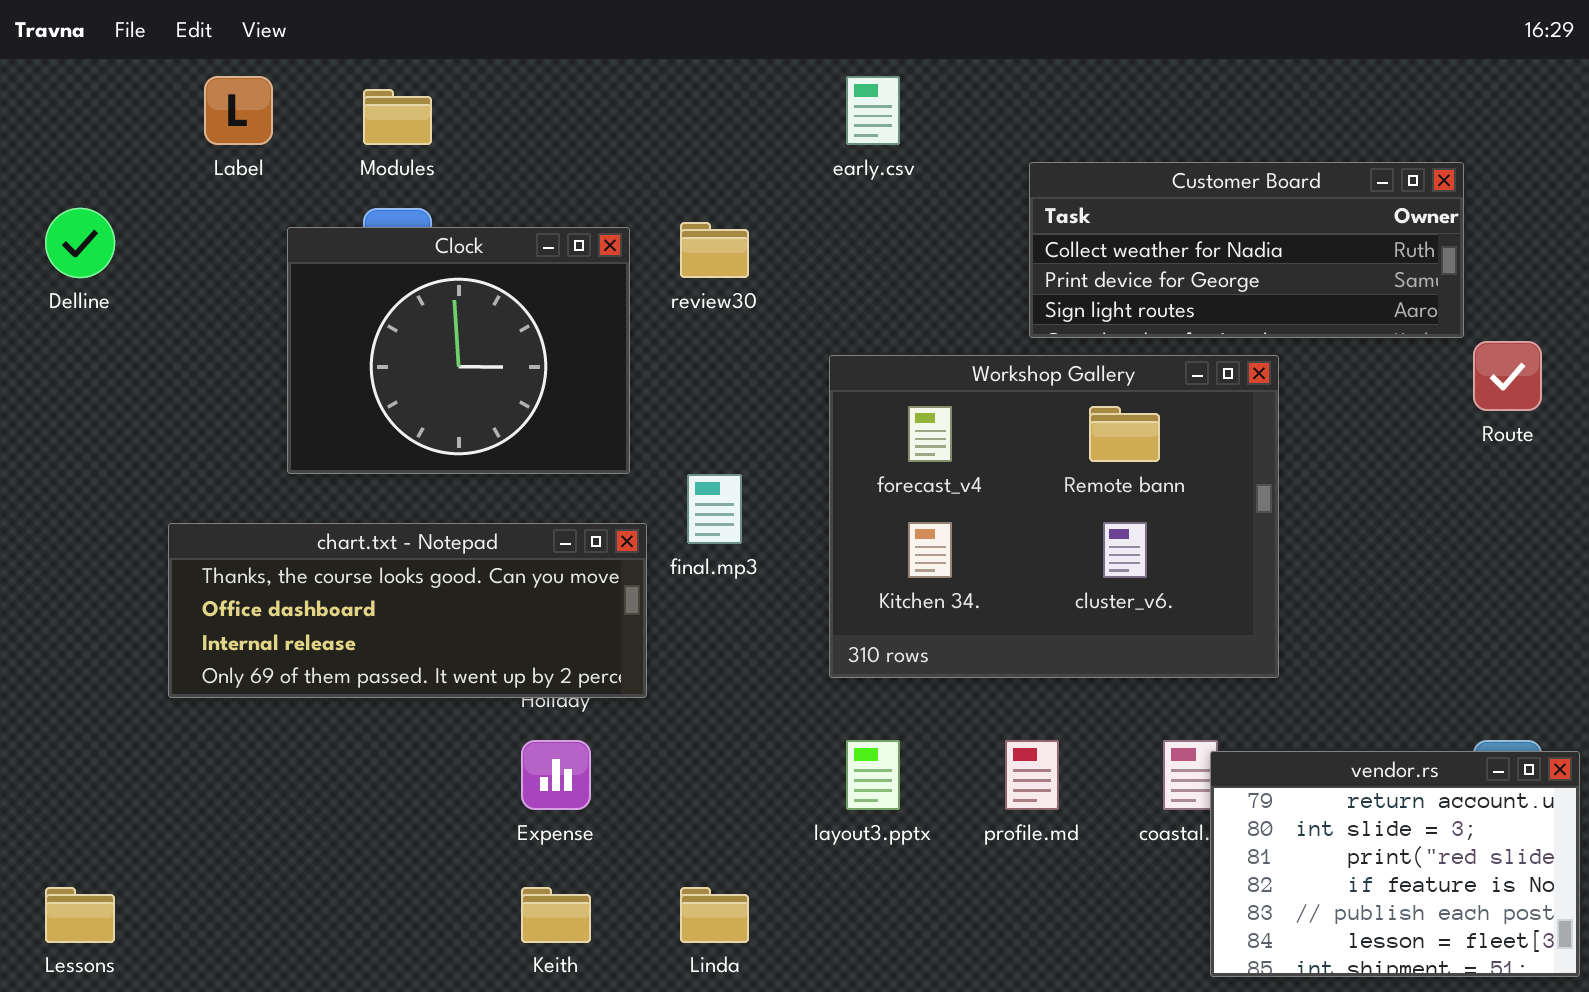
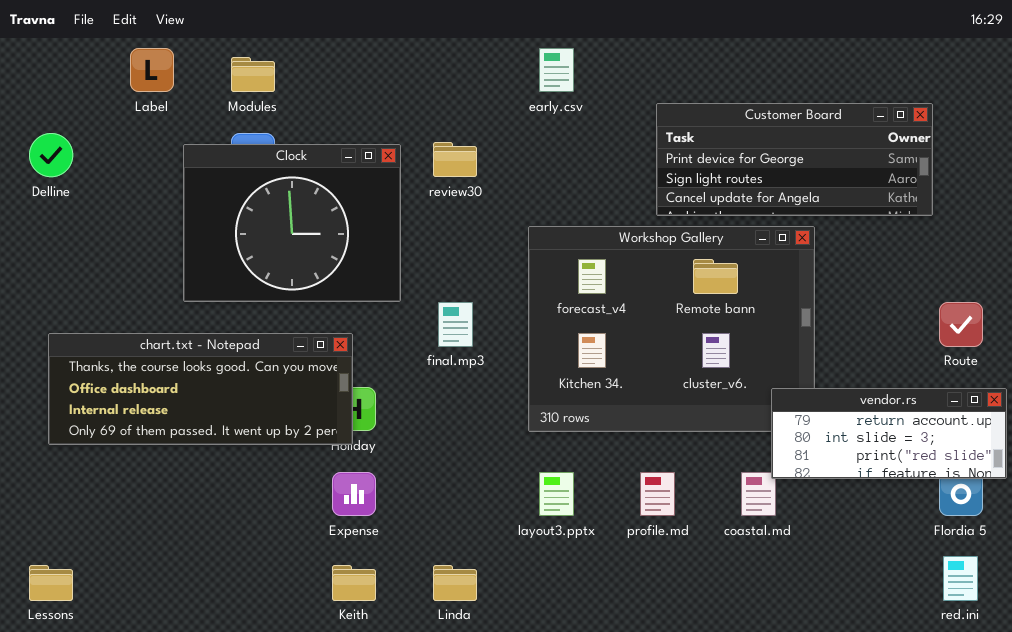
Customer Board: [1029,162,1464,338] -> [656,103,933,216], scrolled down 1 row
Route: [1473,341,1542,411] -> [939,302,983,347], moved
chart.txt - Notepad: [168,523,647,698] -> [48,333,353,445], moved
vendor.rs: [1210,751,1580,977] -> [771,388,1007,479], moved, resized

